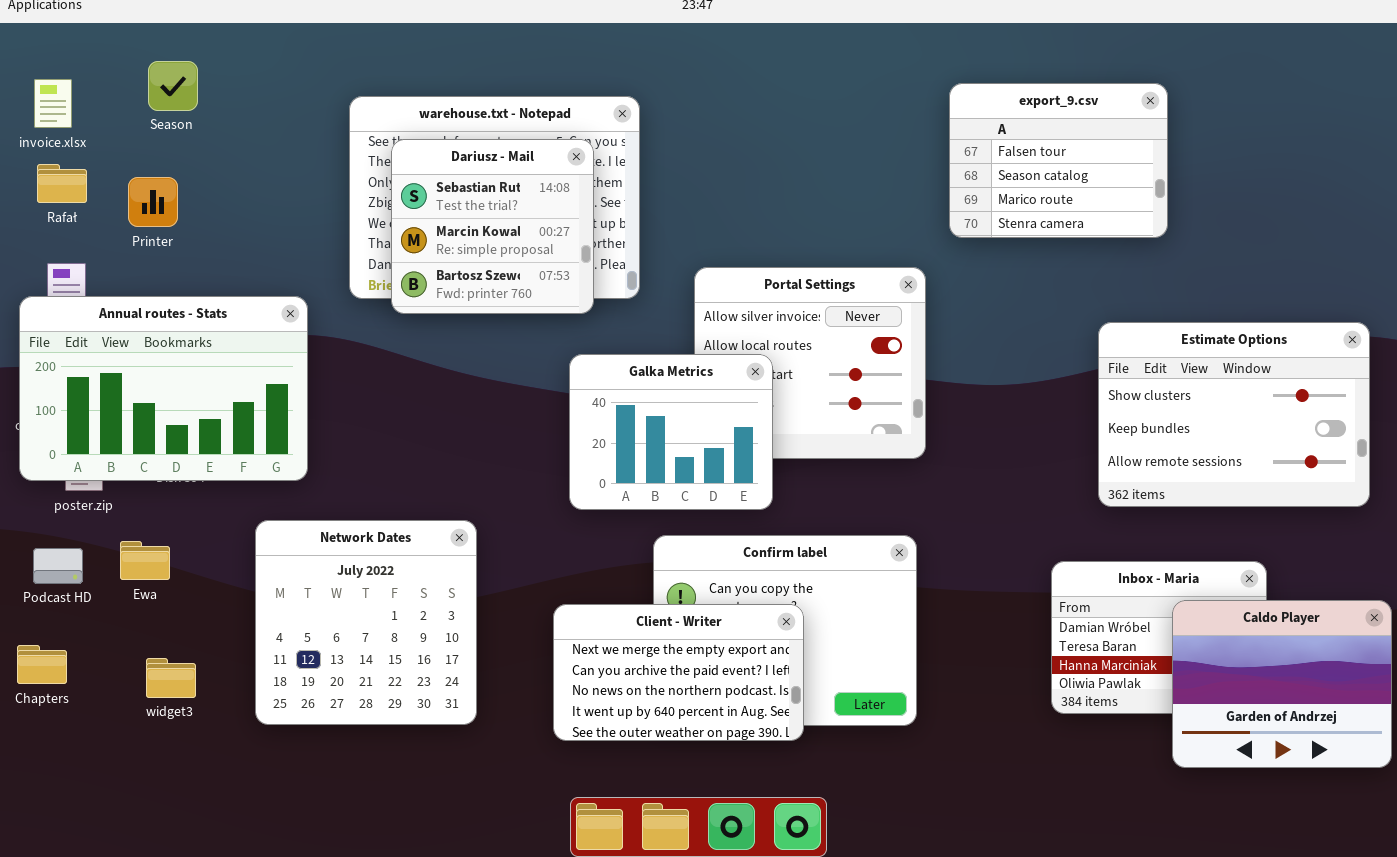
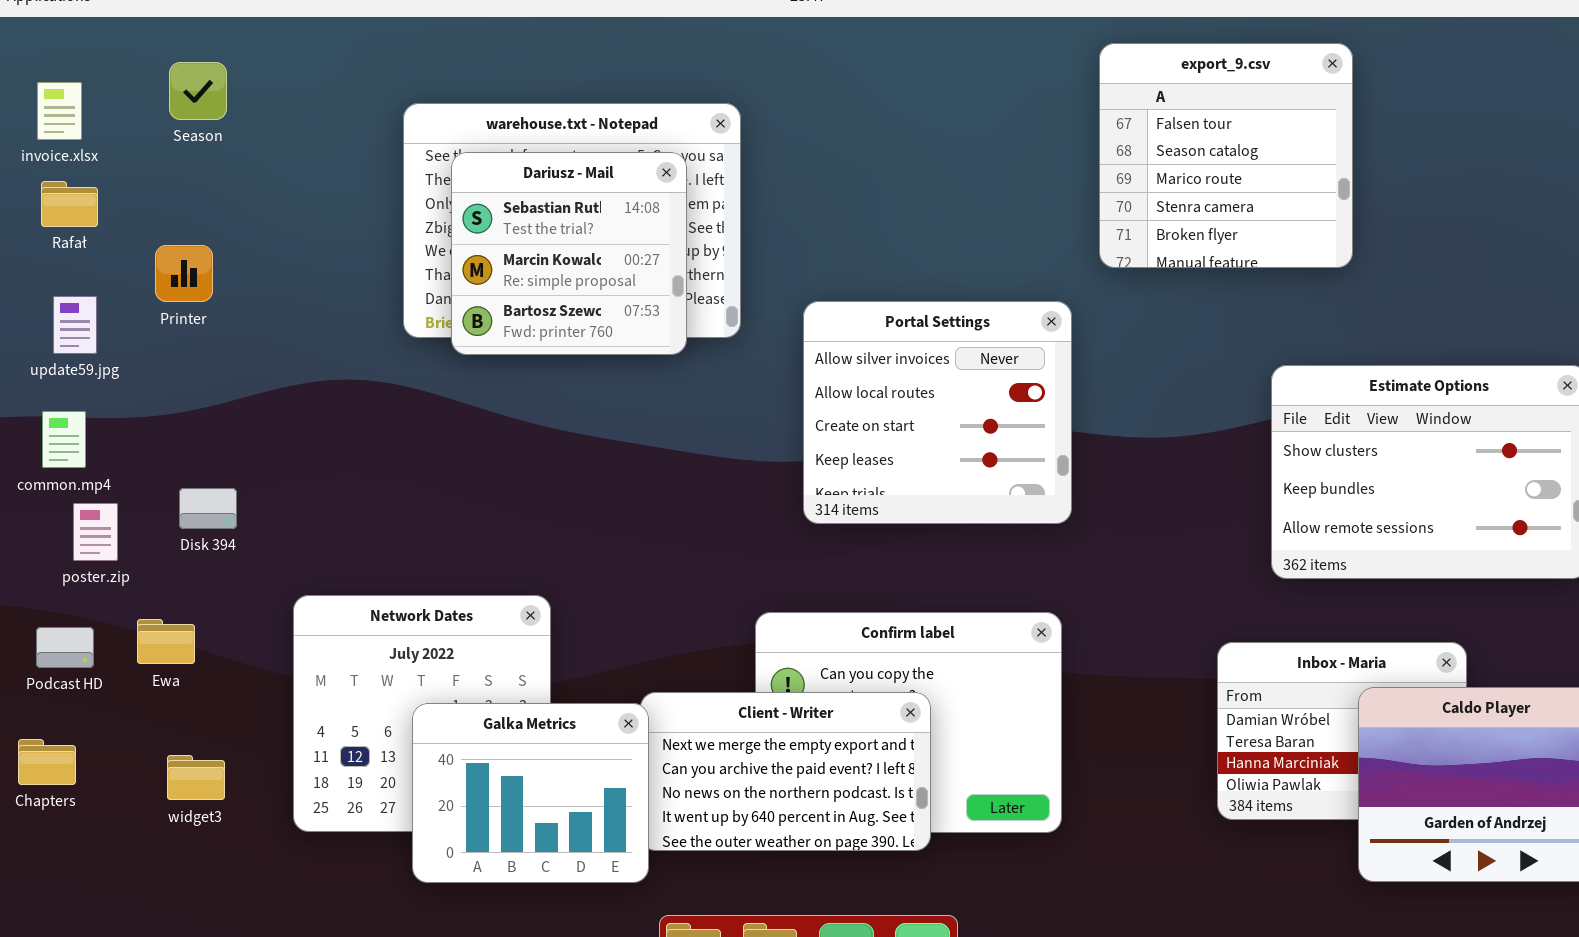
export_9.csv: [949,83,1168,238] -> [1099,43,1353,268], resized
Printer: [128,177,178,227] -> [155,245,213,302], moved
Annual routes - Stats: [19,296,308,481] -> none, closed
Galka Metrics: [569,354,773,510] -> [412,703,649,883], moved

